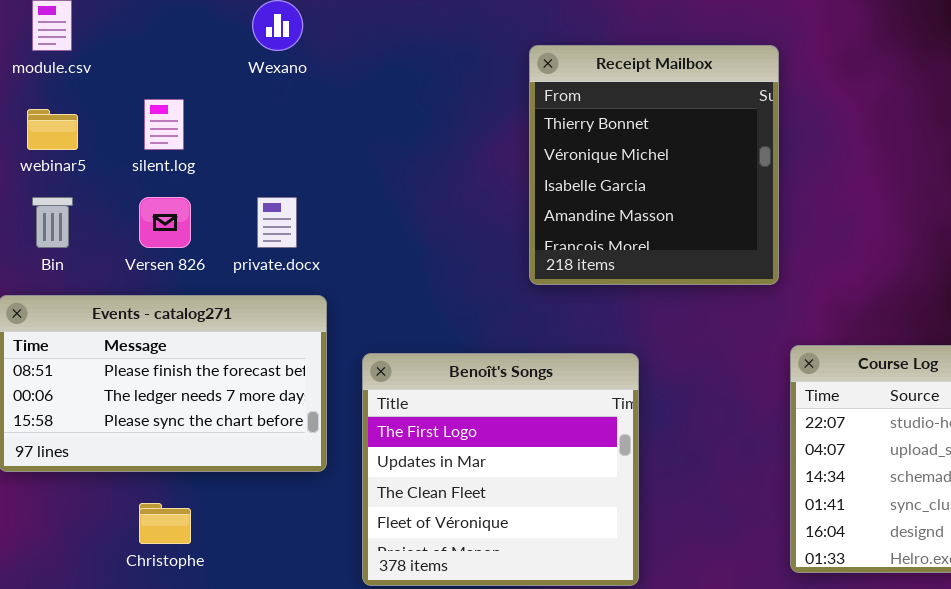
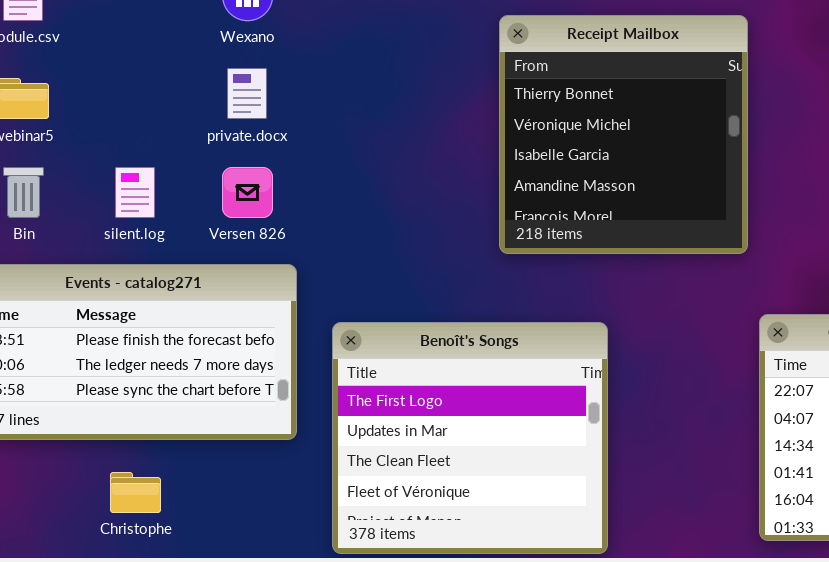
silent.log: [144,99,184,150] -> [115,167,155,218], moved
Versen 826: [139,197,191,248] -> [222,167,273,218], moved
private.docx: [257,197,297,248] -> [227,68,267,119], moved

